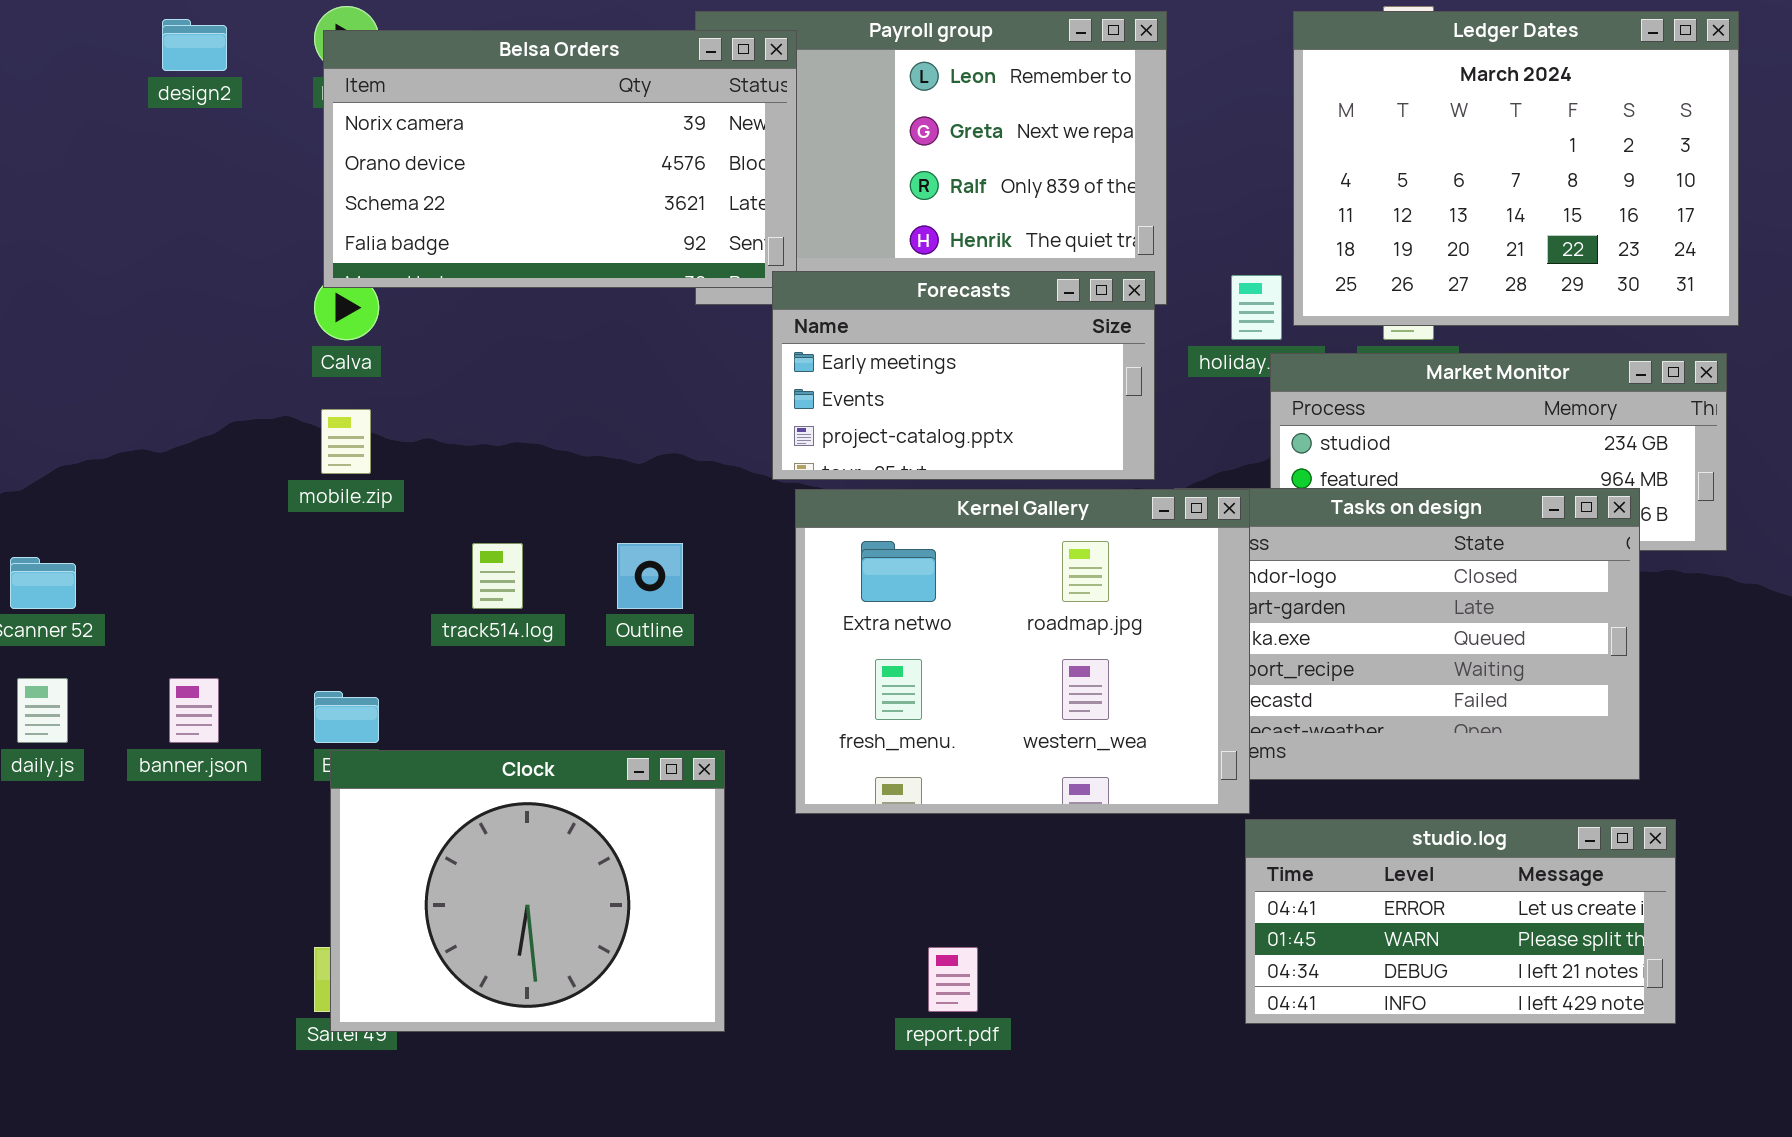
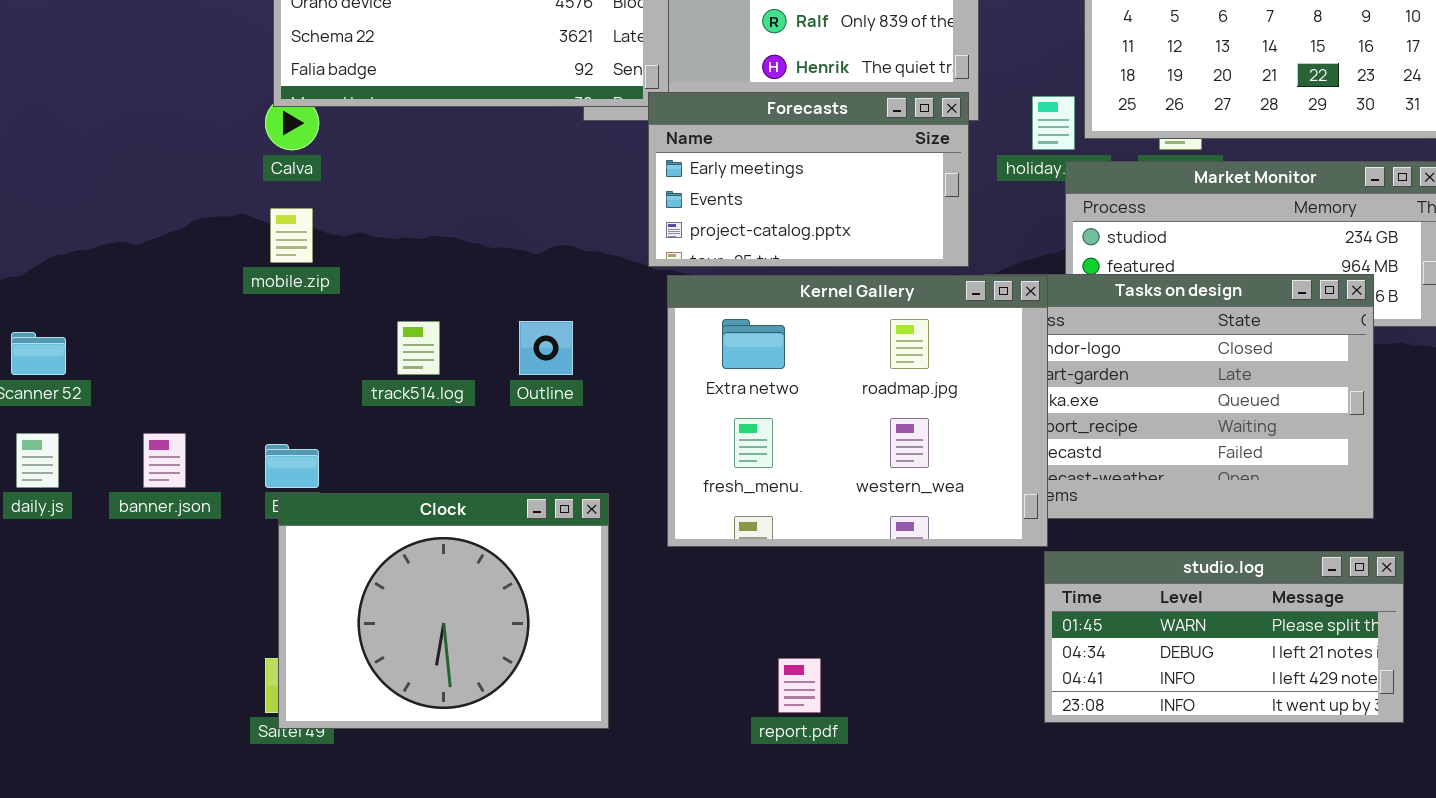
studio.log: [1245,819,1676,1024] -> [1044,551,1404,723], scrolled down 1 row

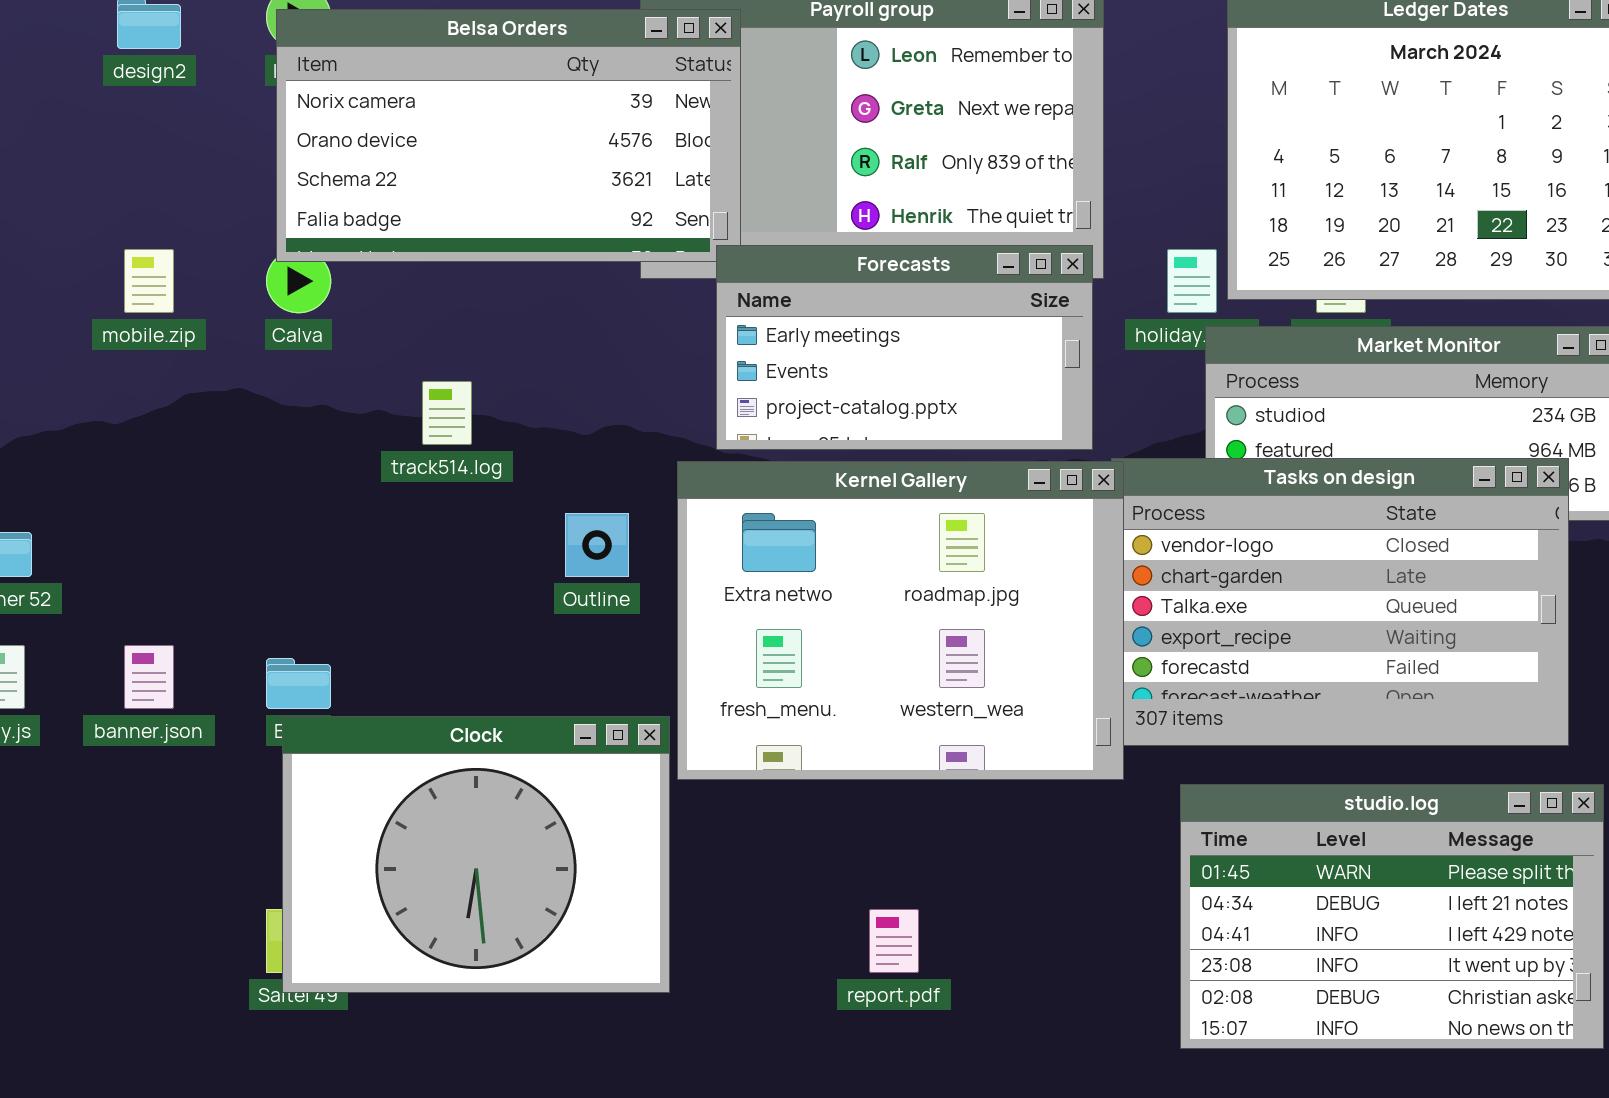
mobile.zip: [270,208,313,263] -> [124,249,174,313], moved
Kernel Gallery: [667,275,1048,547] -> [677,461,1124,780], moved
track514.log: [397,321,440,375] -> [422,381,472,445], moved
studio.log: [1044,551,1404,723] -> [1180,784,1604,1049], resized

